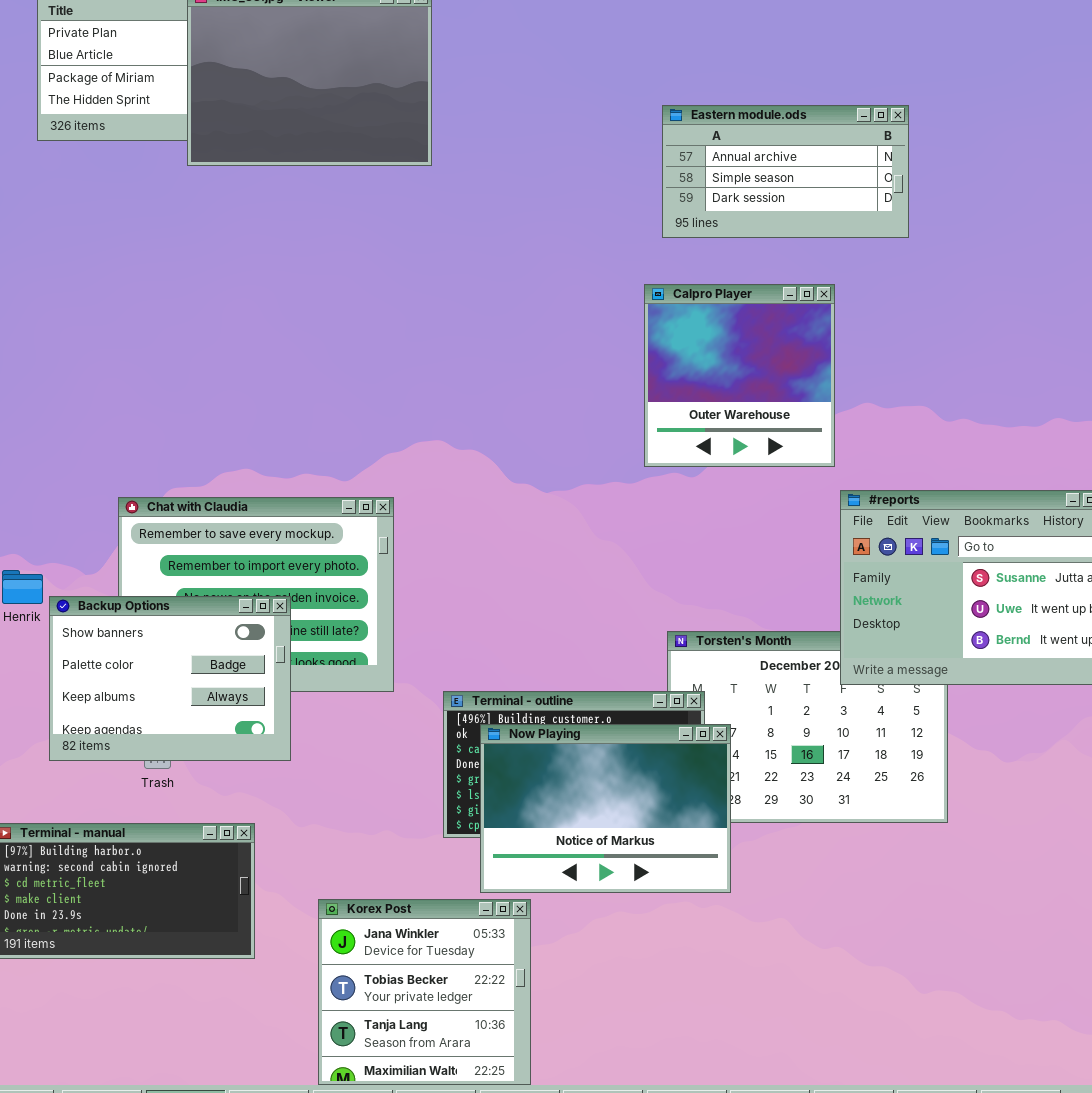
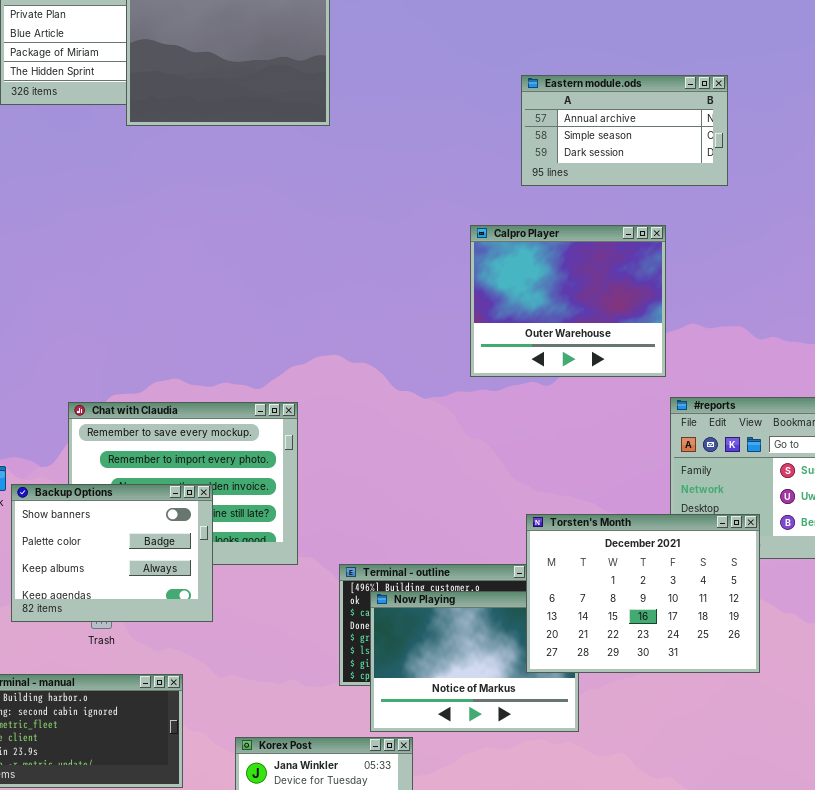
Calpro Player: [644,284,835,467] -> [470,225,666,377], resized
Torsten's Month: [667,631,948,823] -> [526,514,760,673], raised

